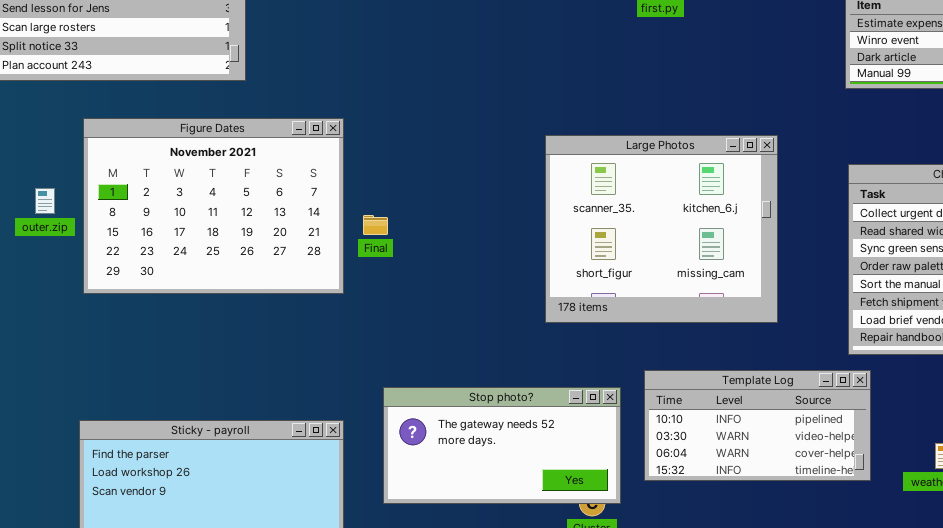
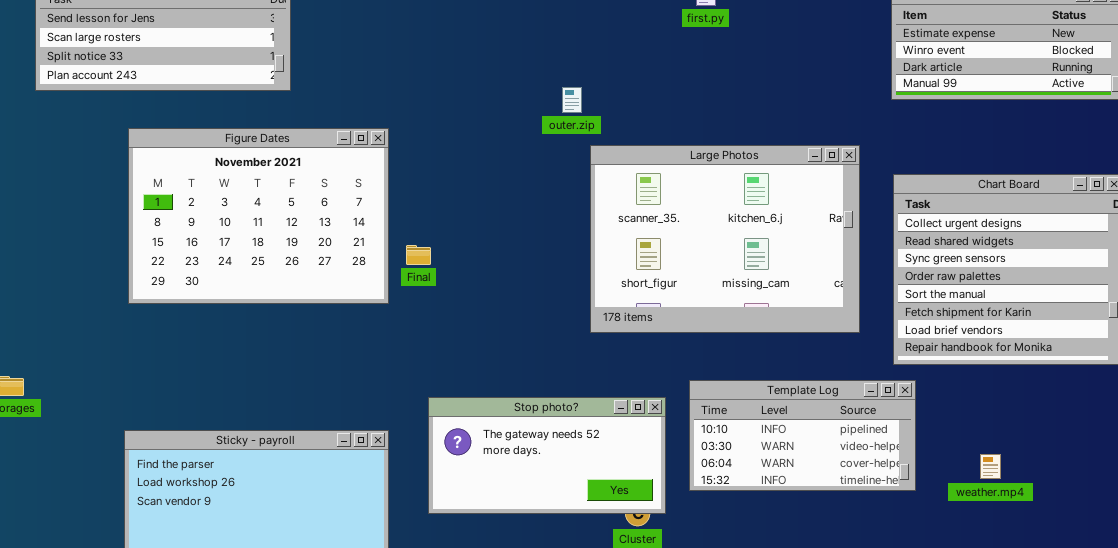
Large Photos: [545,135,778,323] -> [590,145,860,333], resized
outer.zip: [35,188,55,214] -> [562,87,582,113], moved
Final: [363,215,388,235] -> [406,245,431,265], moved

